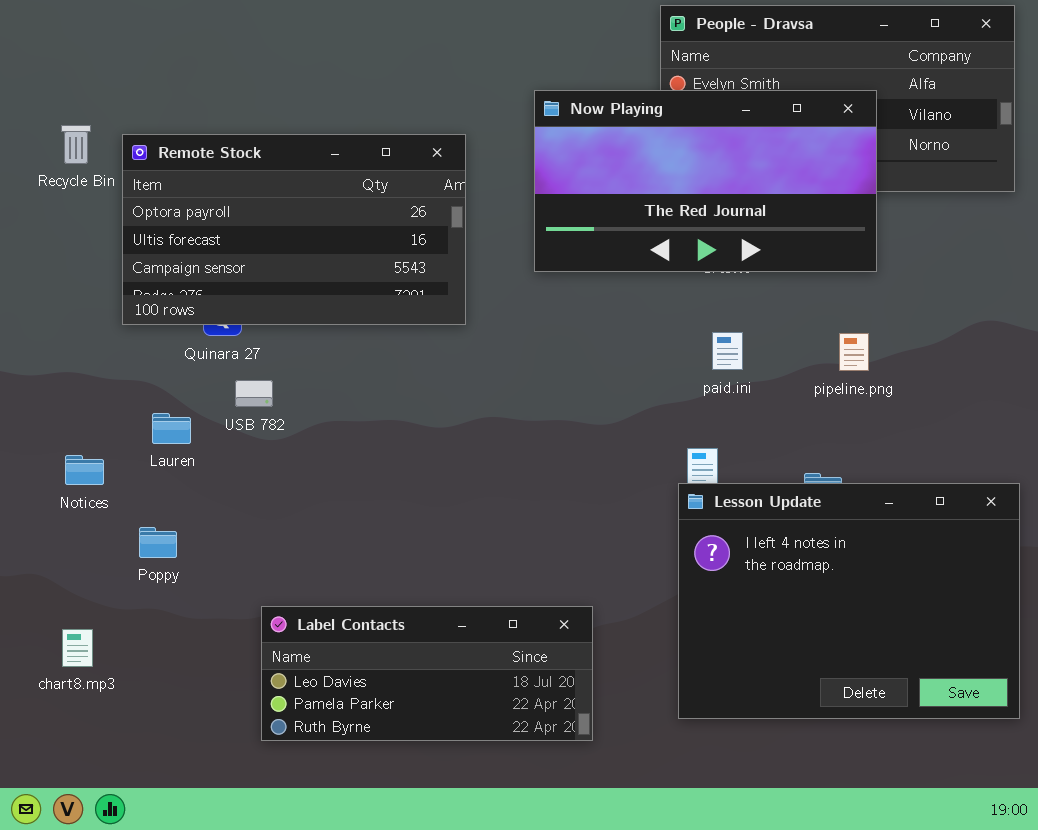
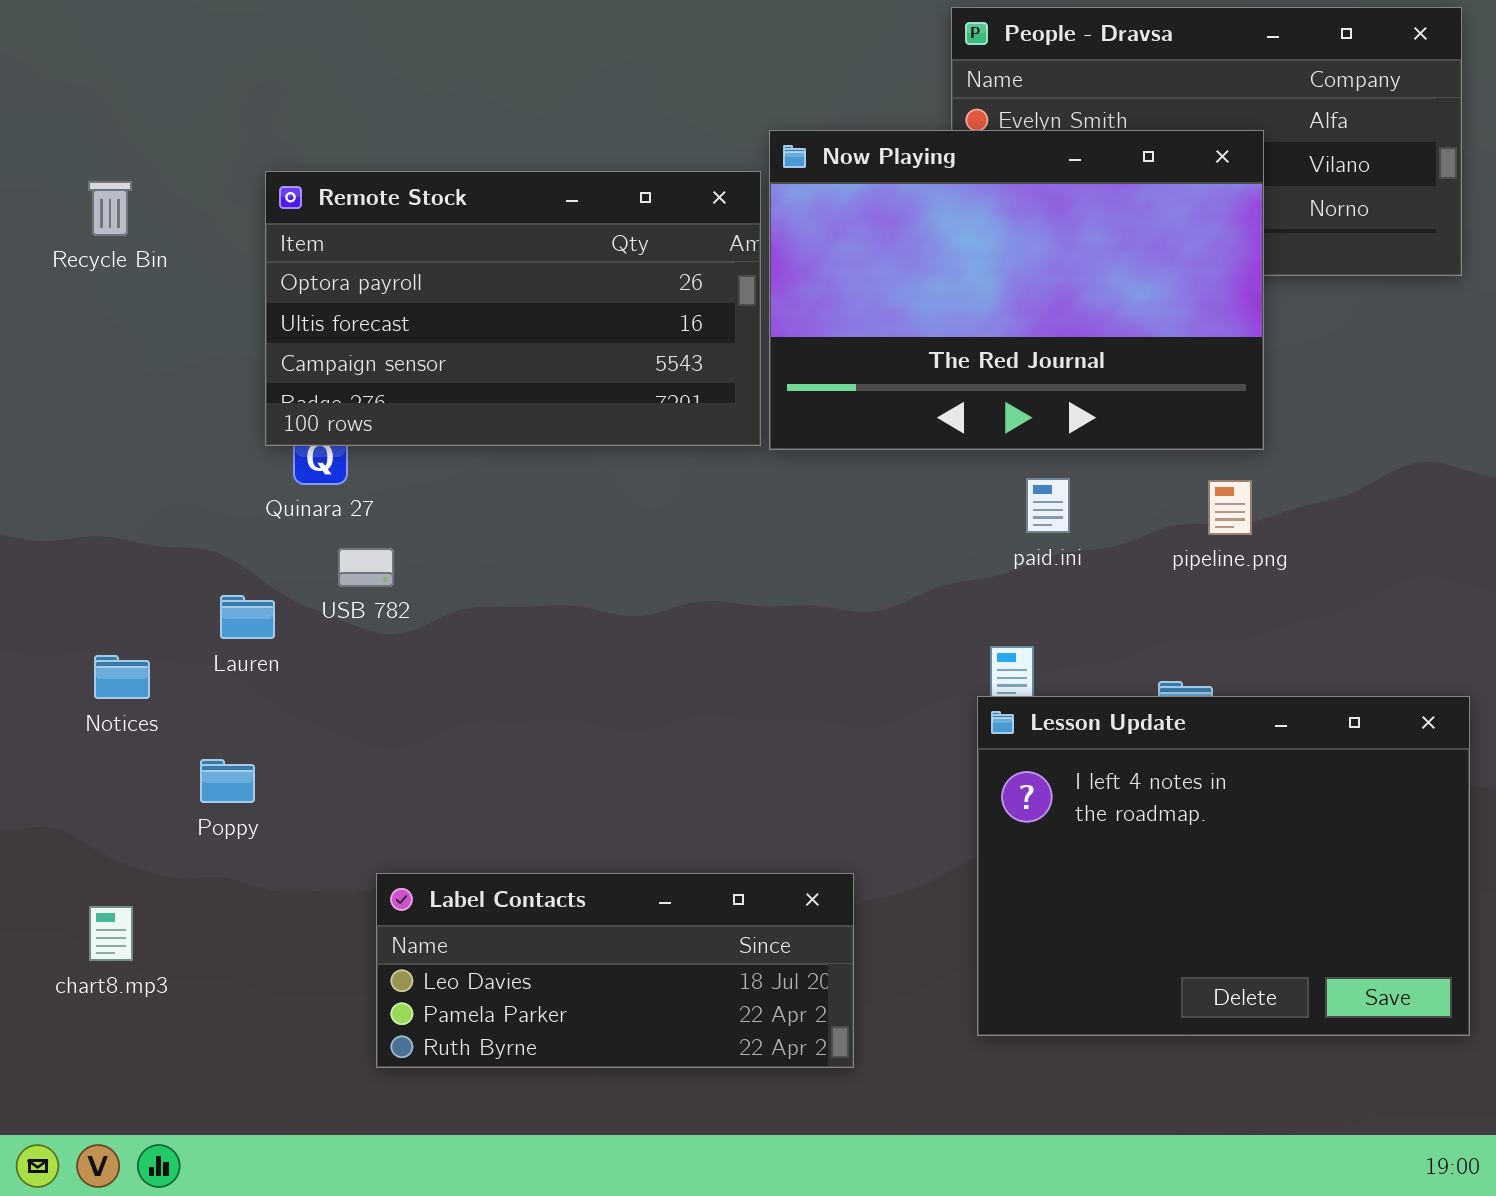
Now Playing: [534,90,877,272] -> [769,130,1264,450], resized
Remote Stock: [122,134,466,325] -> [265,171,761,446], moved

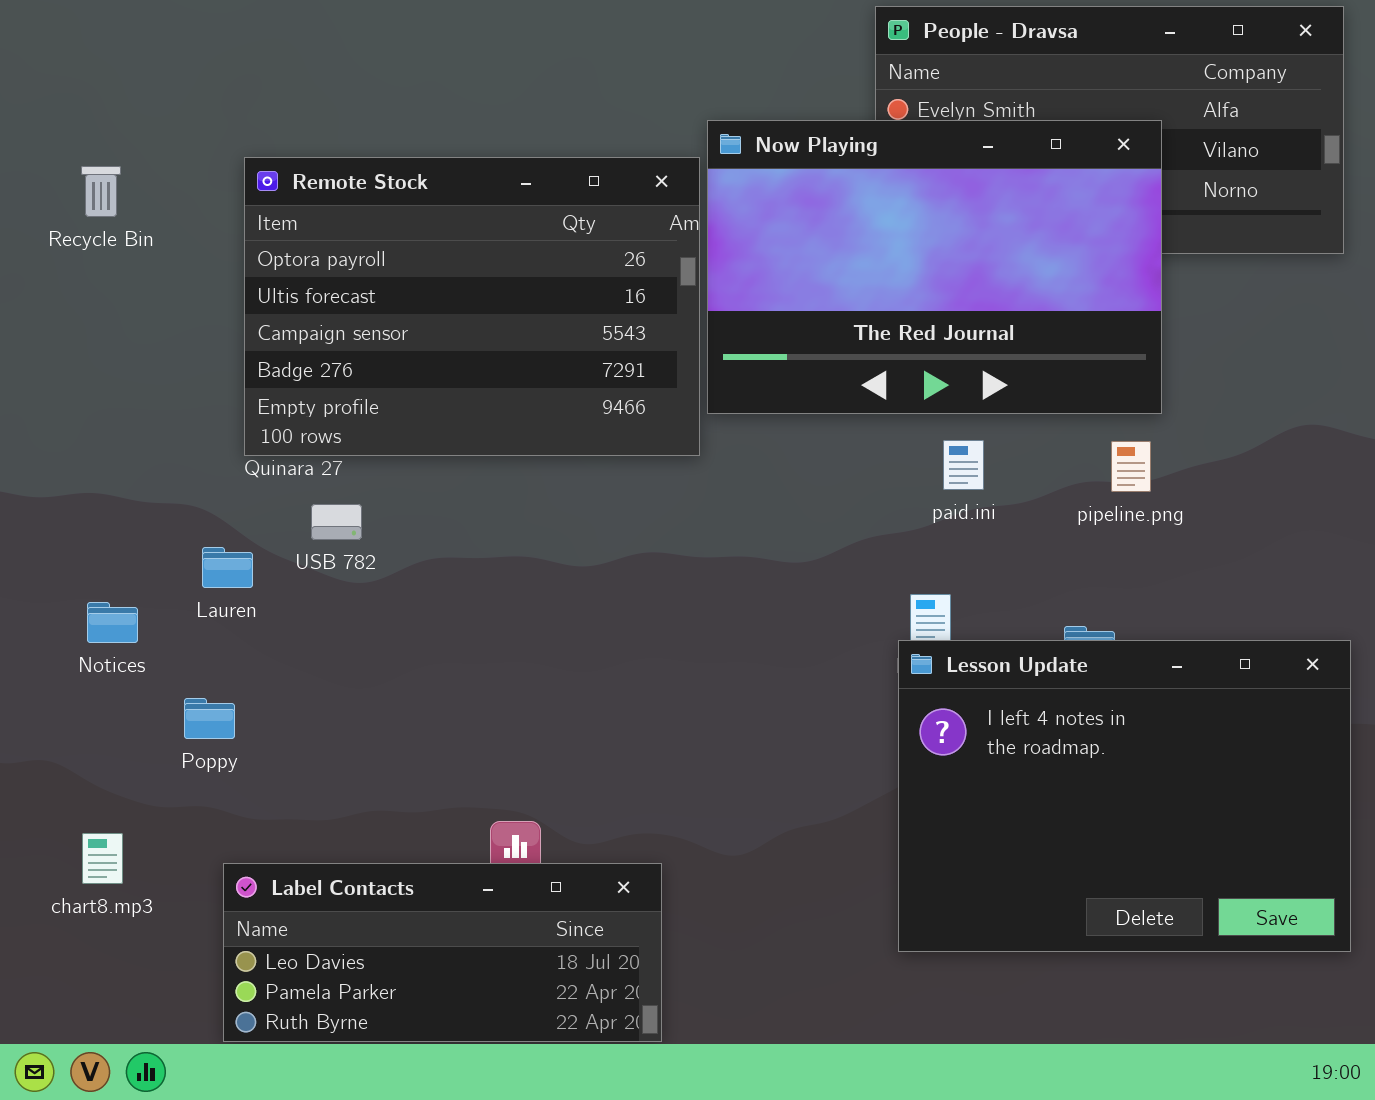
Remote Stock: [265,171,761,446] -> [244,157,700,456], resized
Label Contacts: [376,873,854,1068] -> [223,863,662,1042], moved

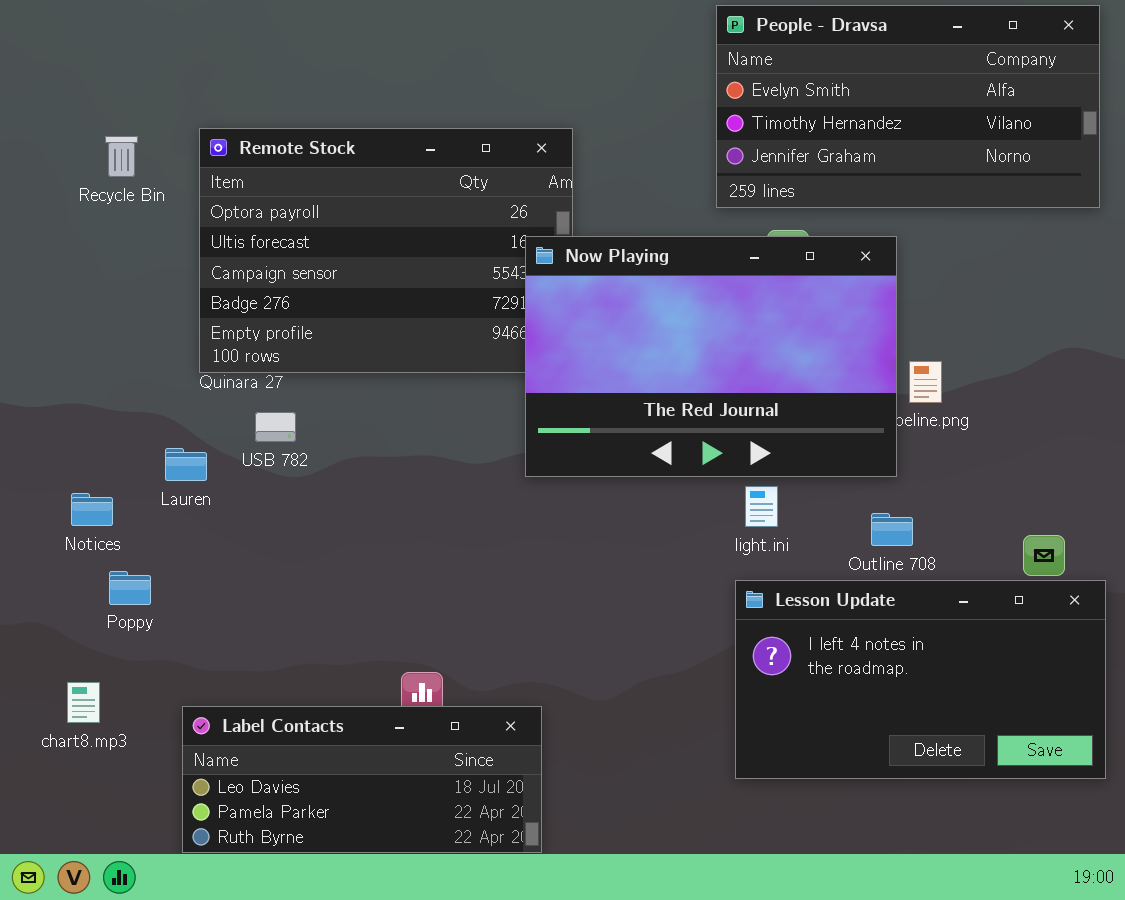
Now Playing: [707,120,1162,414] -> [525,236,897,477], moved
Recycle Bin: [81,166,121,217] -> [105,136,138,177], moved
Lesson Update: [898,640,1351,952] -> [735,580,1106,779], resized
Poppy: [184,698,235,739] -> [109,571,151,605], moved

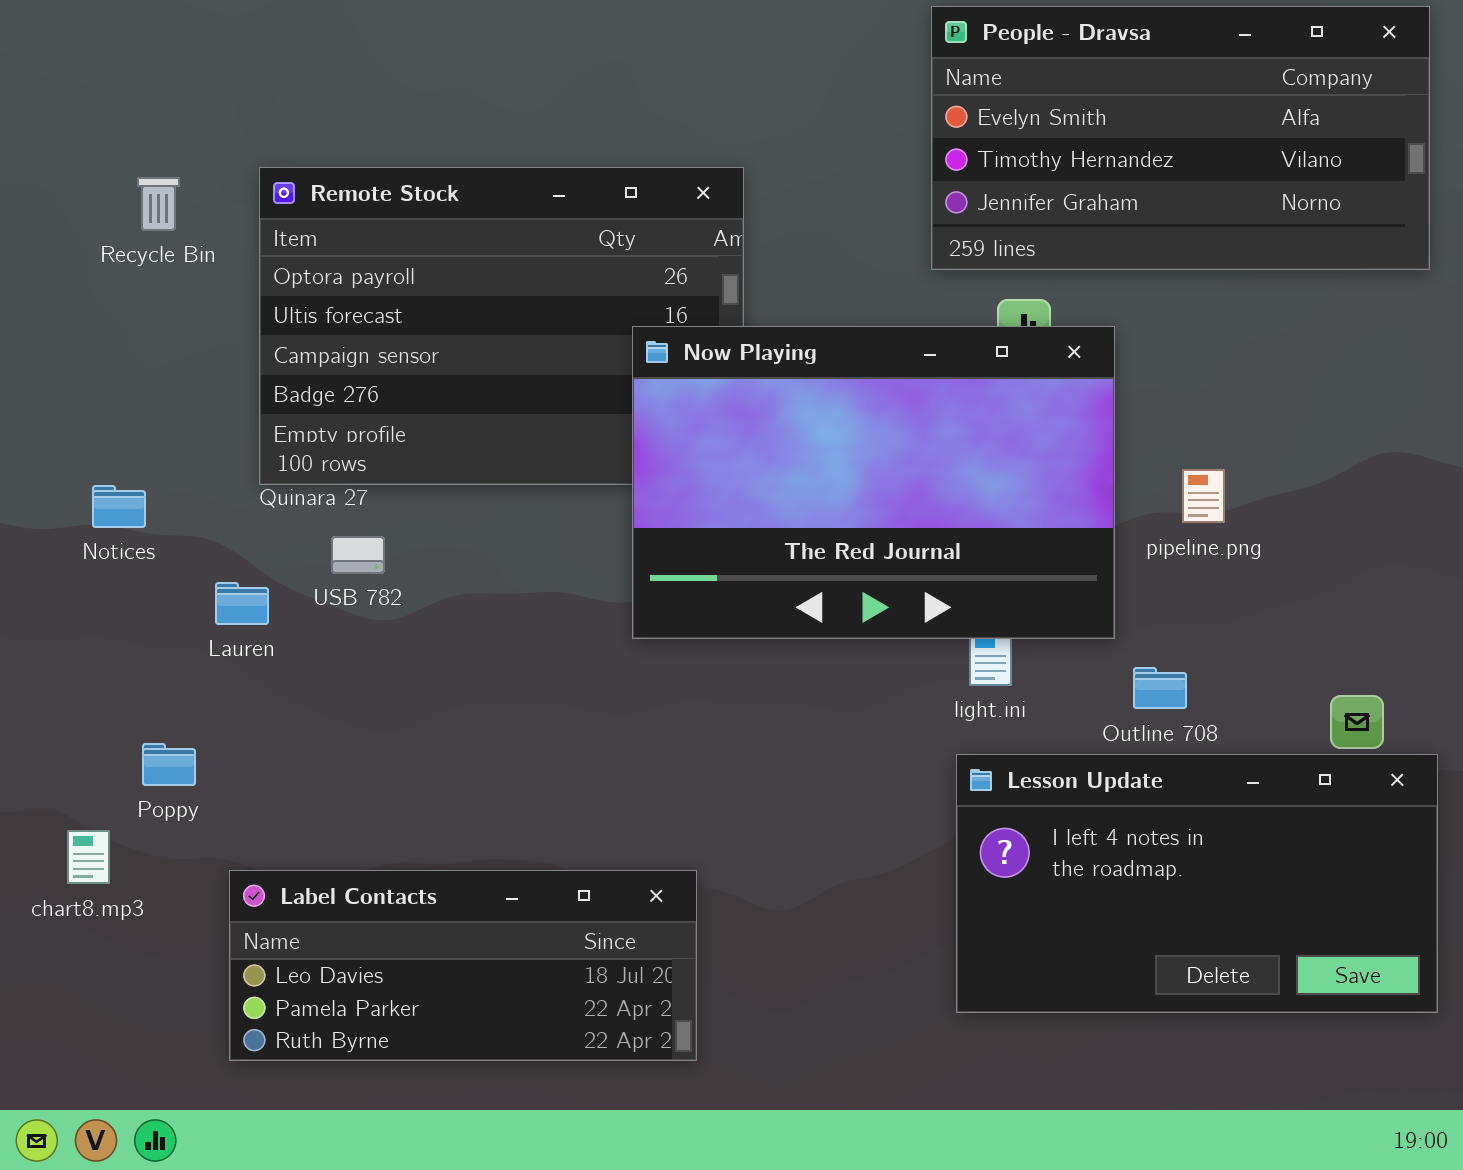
Now Playing: [525,236,897,477] -> [632,326,1115,639], moved
Notices: [71,493,113,526] -> [92,485,146,528], moved
chart8.mp3: [67,682,100,723] -> [67,830,110,884], moved
Label Contacts: [182,706,542,853] -> [229,870,697,1061], moved

